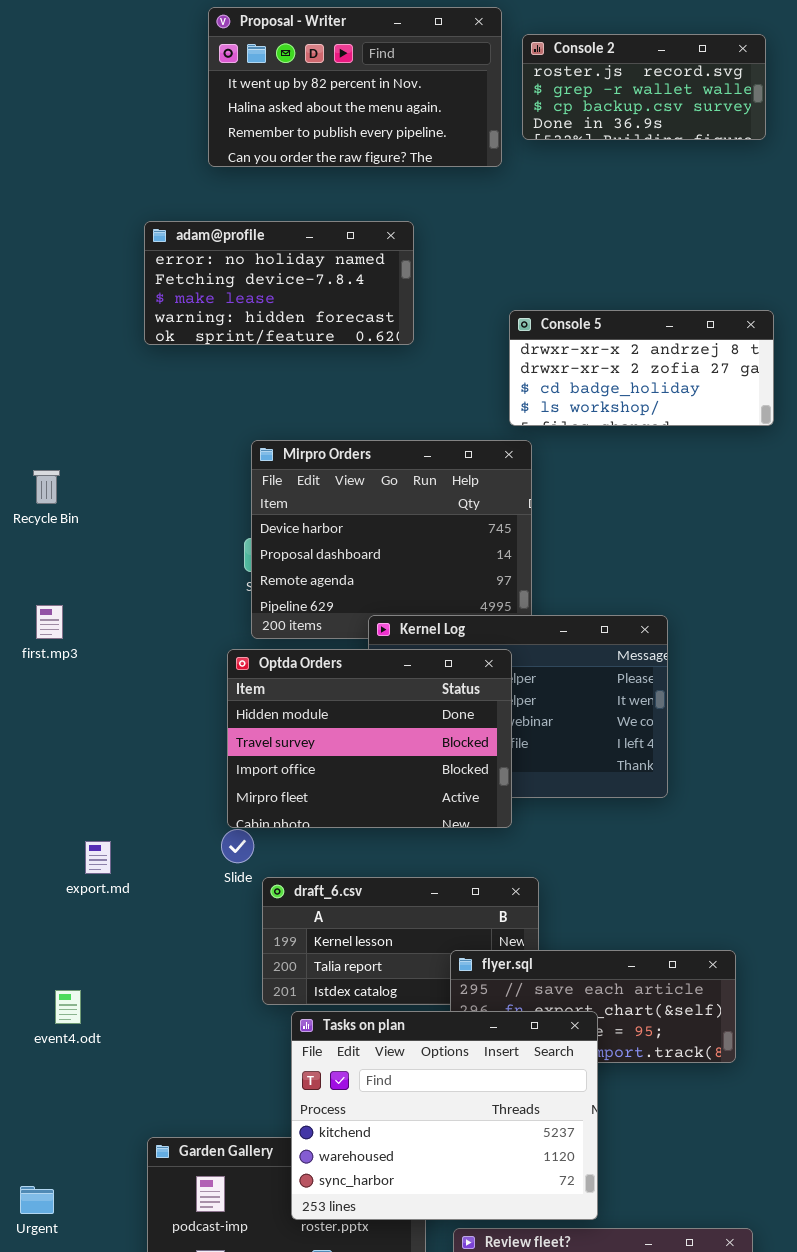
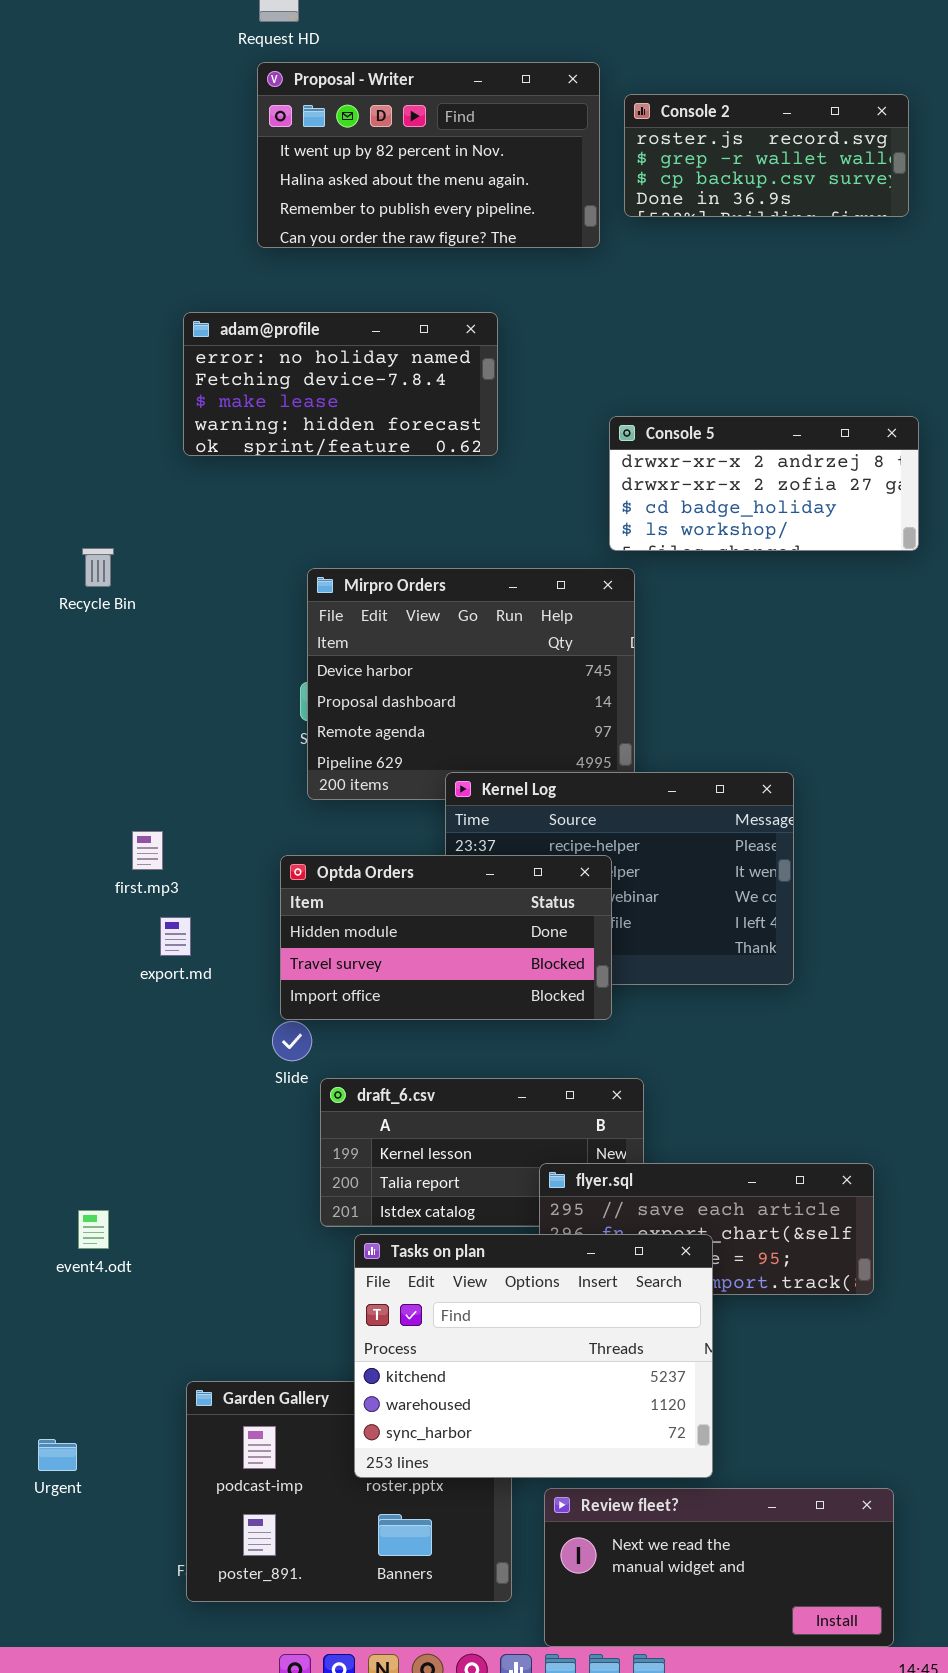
Recycle Bin: [33,470,60,504] -> [82,548,114,587], moved
first.mp3: [36,605,63,639] -> [132,831,163,870], moved
Optda Orders: [227,649,512,828] -> [280,855,612,1020], resized
export.md: [85,841,111,874] -> [160,917,191,956], moved

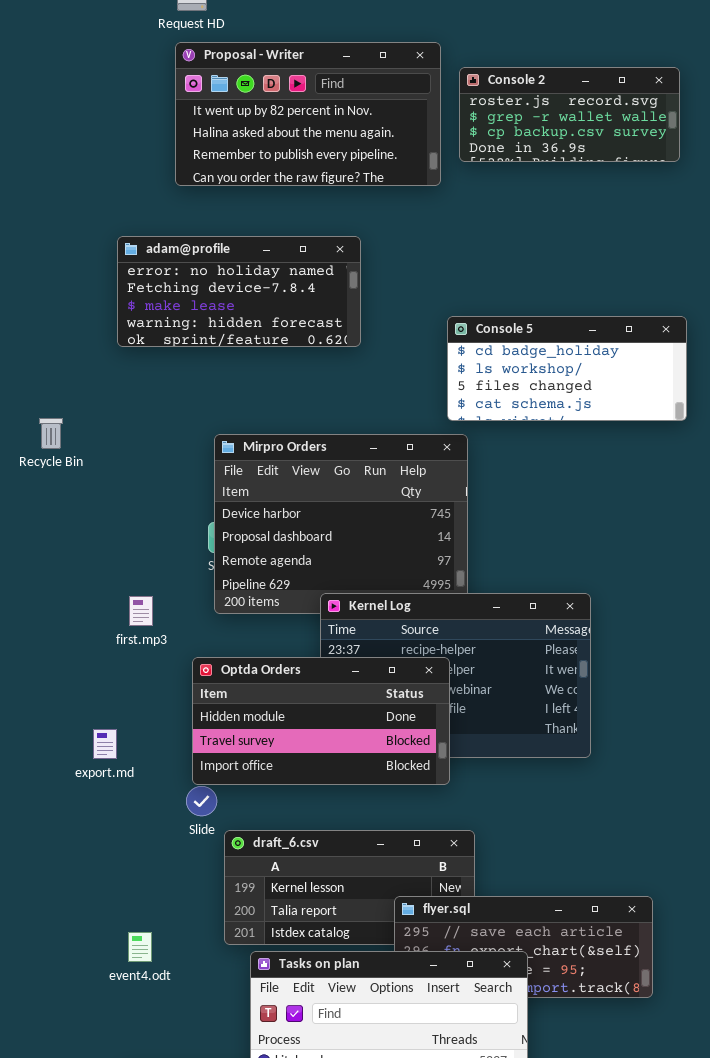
Console 5: [609,416,919,551] -> [447,316,687,421], scrolled down 2 rows
first.mp3: [132,831,163,870] -> [129,596,153,626], moved
export.md: [160,917,191,956] -> [93,729,117,759], moved
event4.odt: [78,1210,109,1249] -> [128,932,152,962], moved

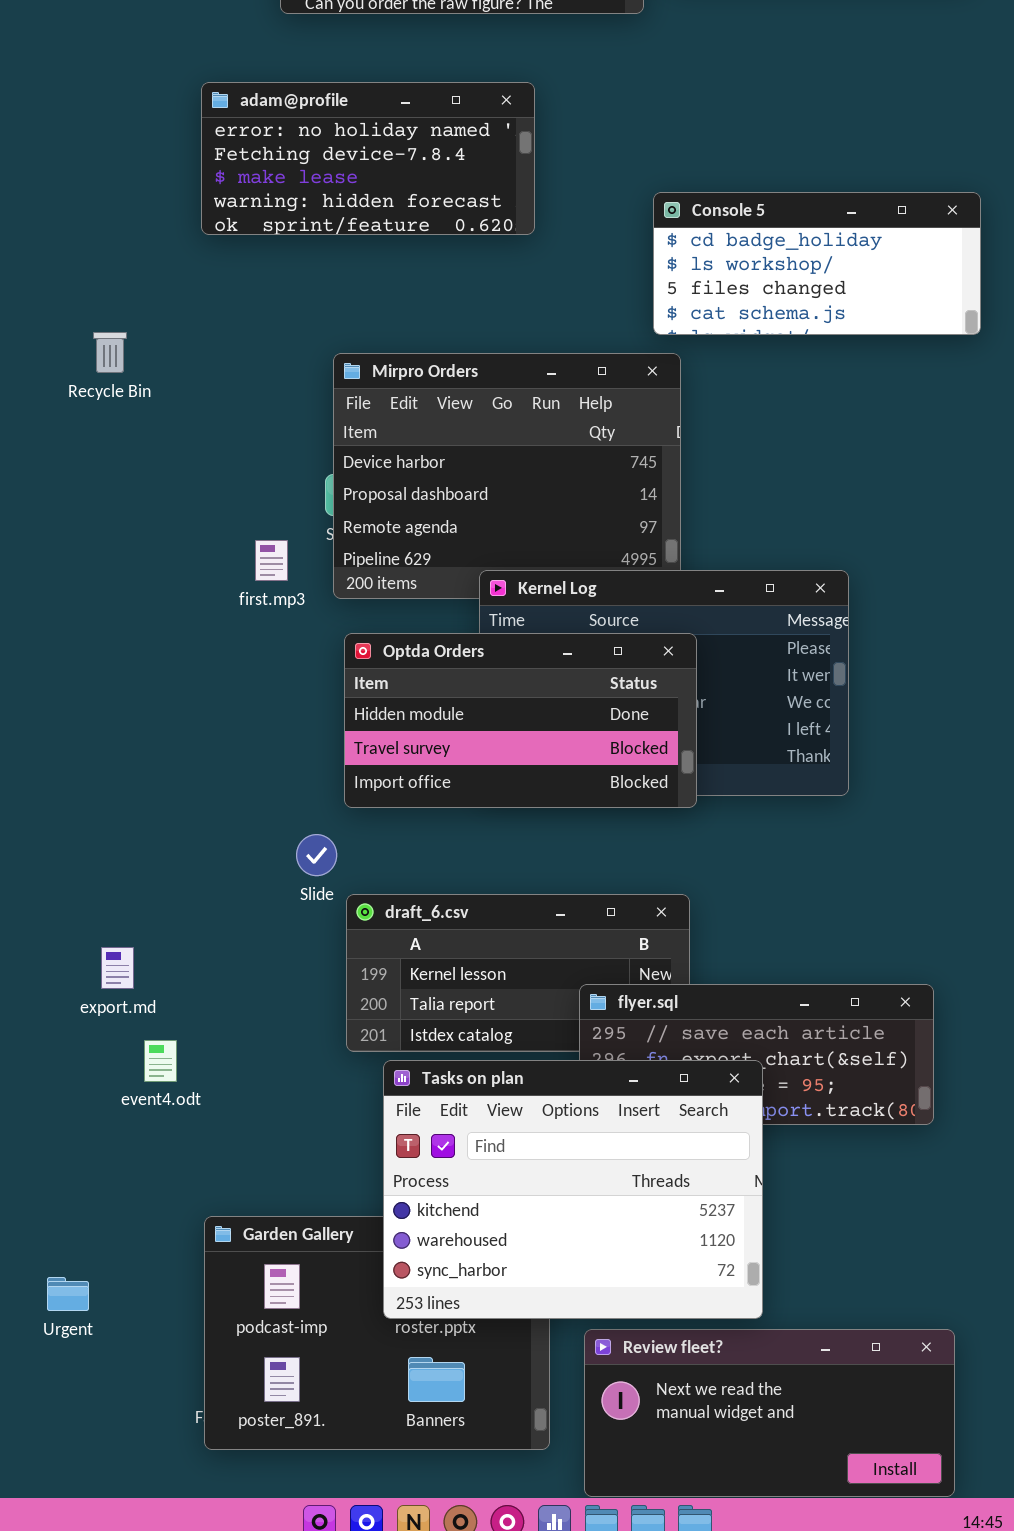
first.mp3: [129,596,153,626] -> [255,540,288,581], moved
Optda Orders: [192,657,450,785] -> [344,633,697,808], moved
export.md: [93,729,117,759] -> [101,947,134,989], moved
event4.odt: [128,932,152,962] -> [144,1040,177,1082], moved

